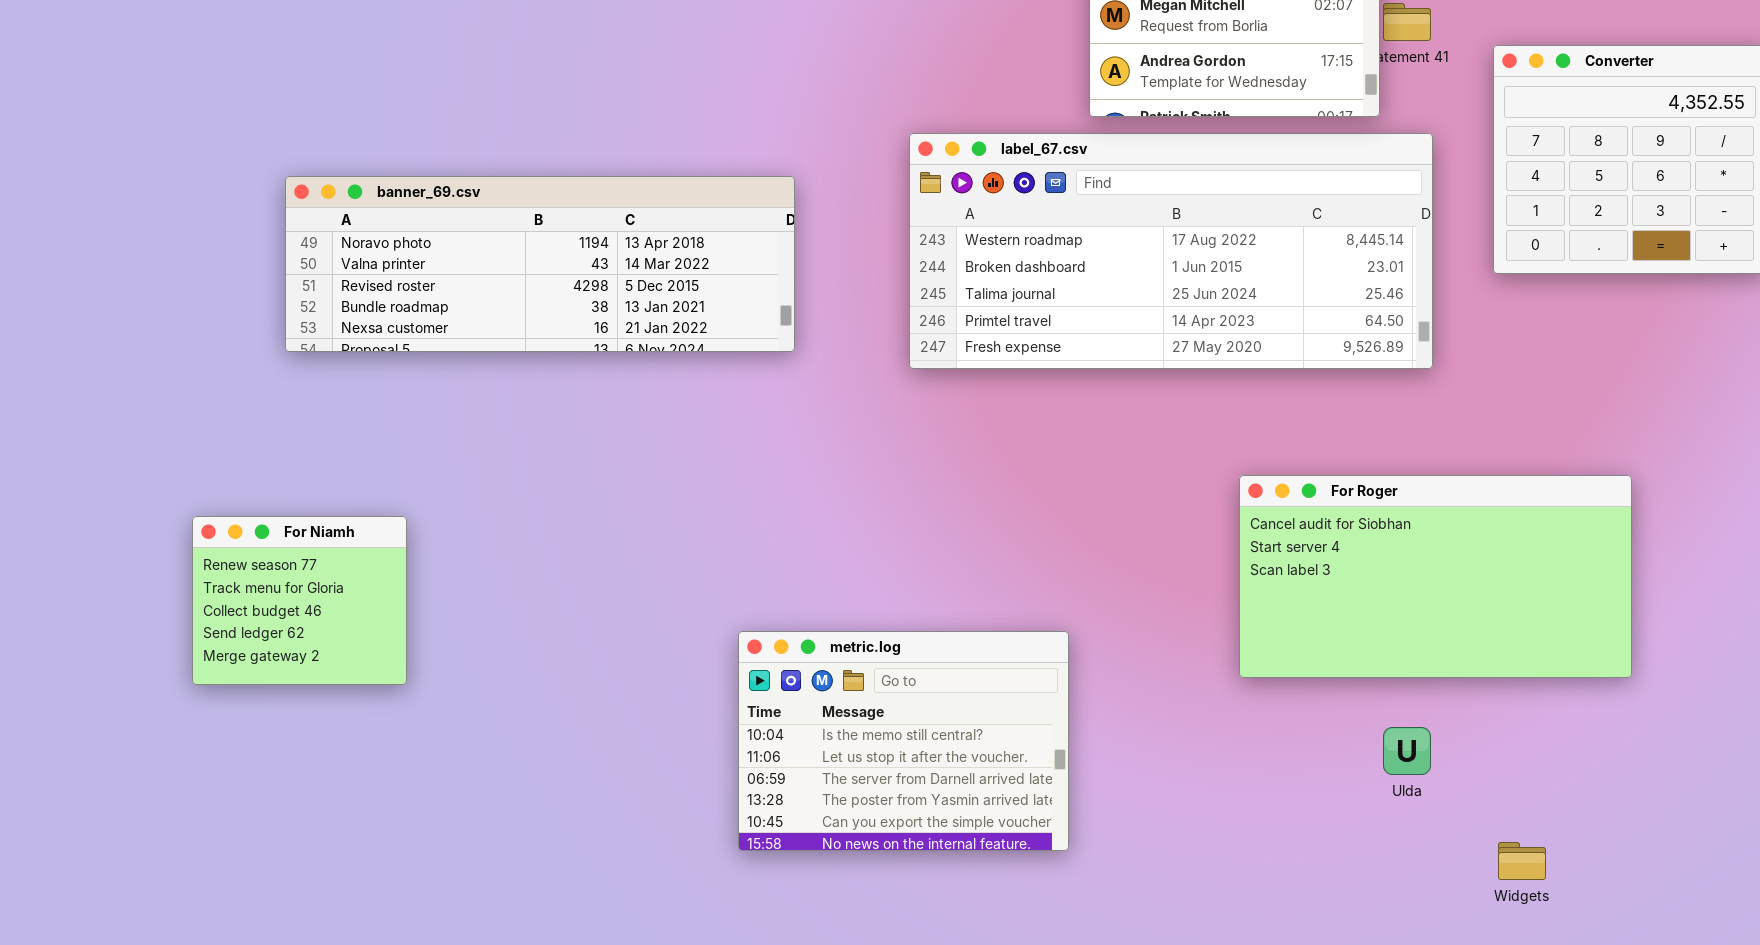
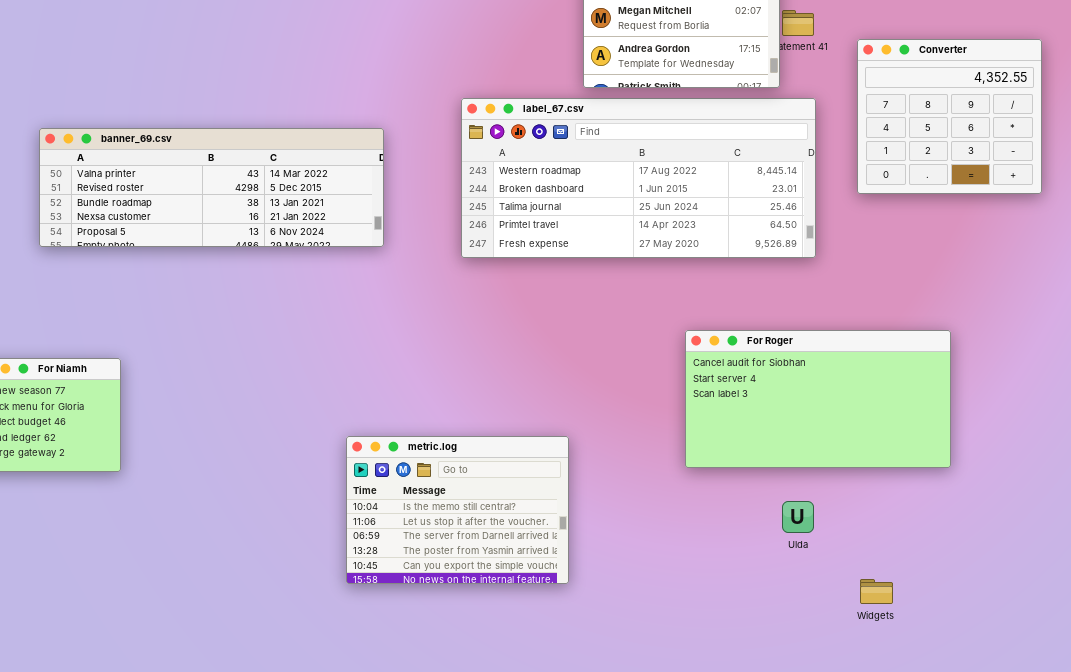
banner_69.csv: [285,176,795,352] -> [39,128,384,247], scrolled down 1 row

